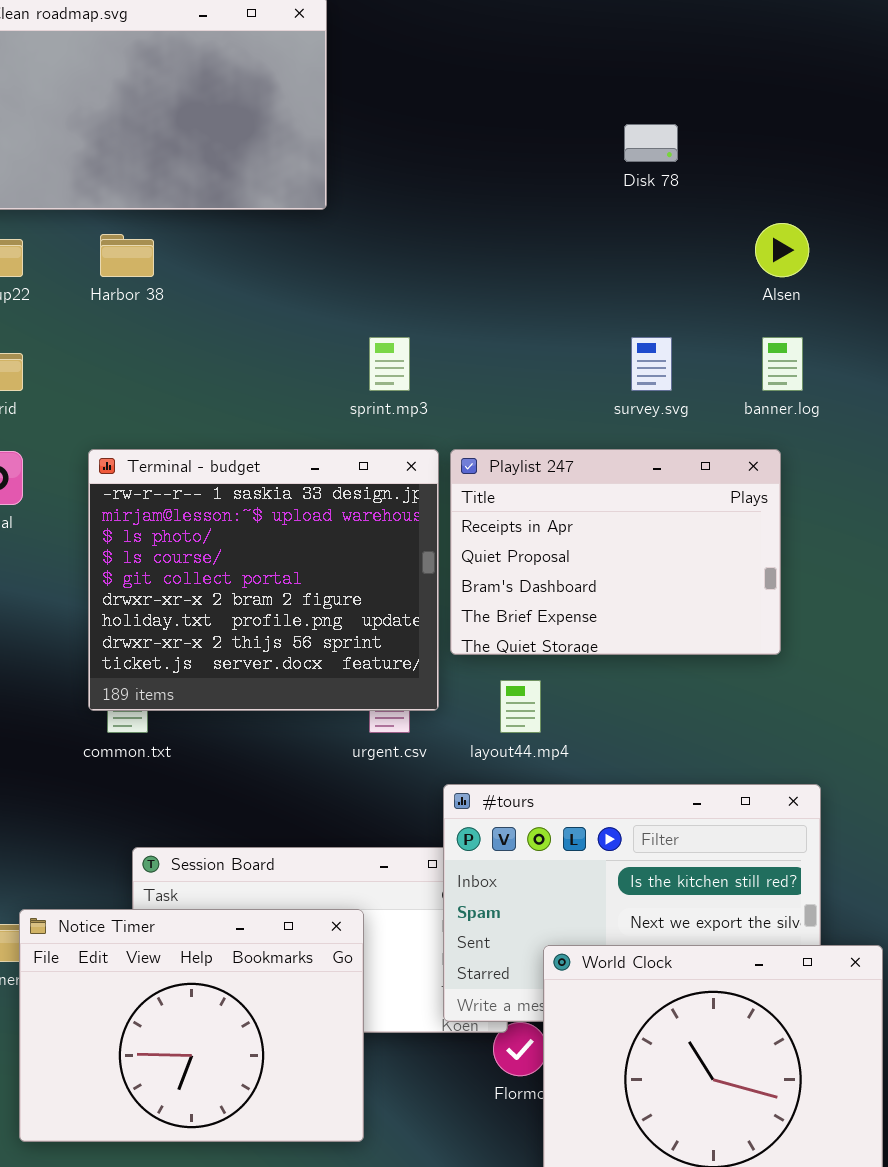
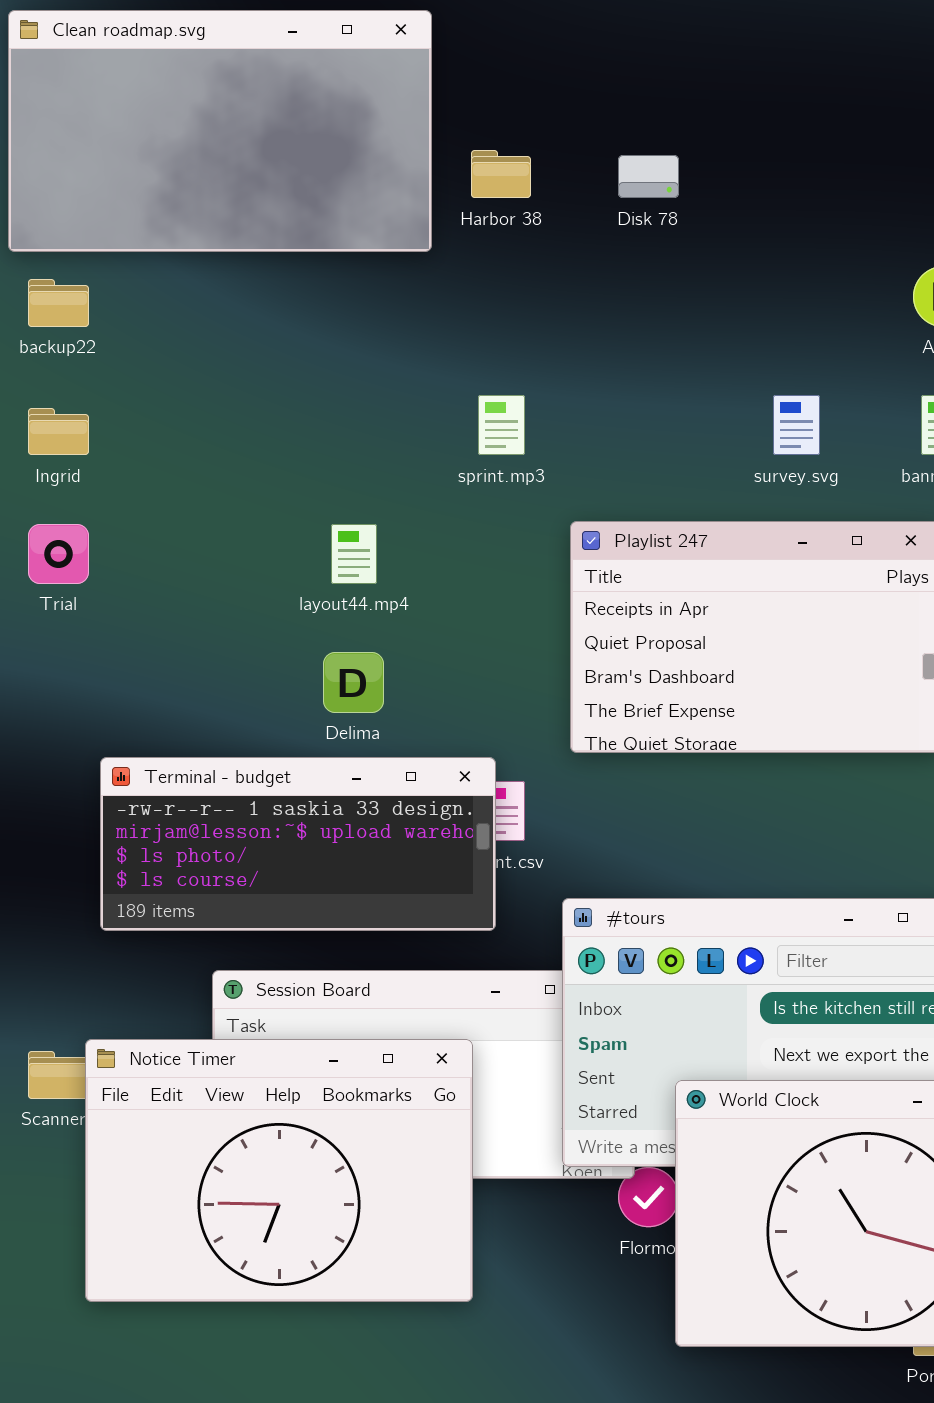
Disk 78: [624,124,678,162] -> [618,155,679,198], moved
Harbor 38: [100,234,154,277] -> [471,150,531,198], moved
Terminal - budget: [88,449,439,711] -> [100,757,496,931], moved, resized
layout44.mp4: [500,680,541,733] -> [331,524,377,584], moved

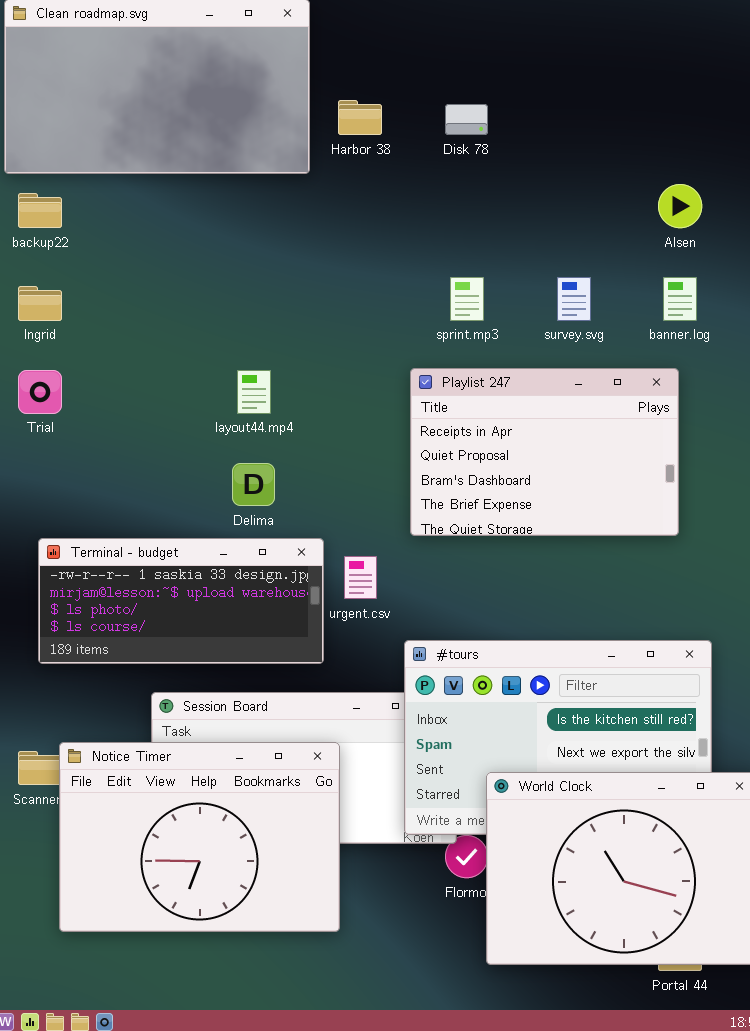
sprint.mp3: [478,395,525,455] -> [450,277,484,321], moved
Terminal - budget: [100,757,496,931] -> [38,538,324,664], moved

